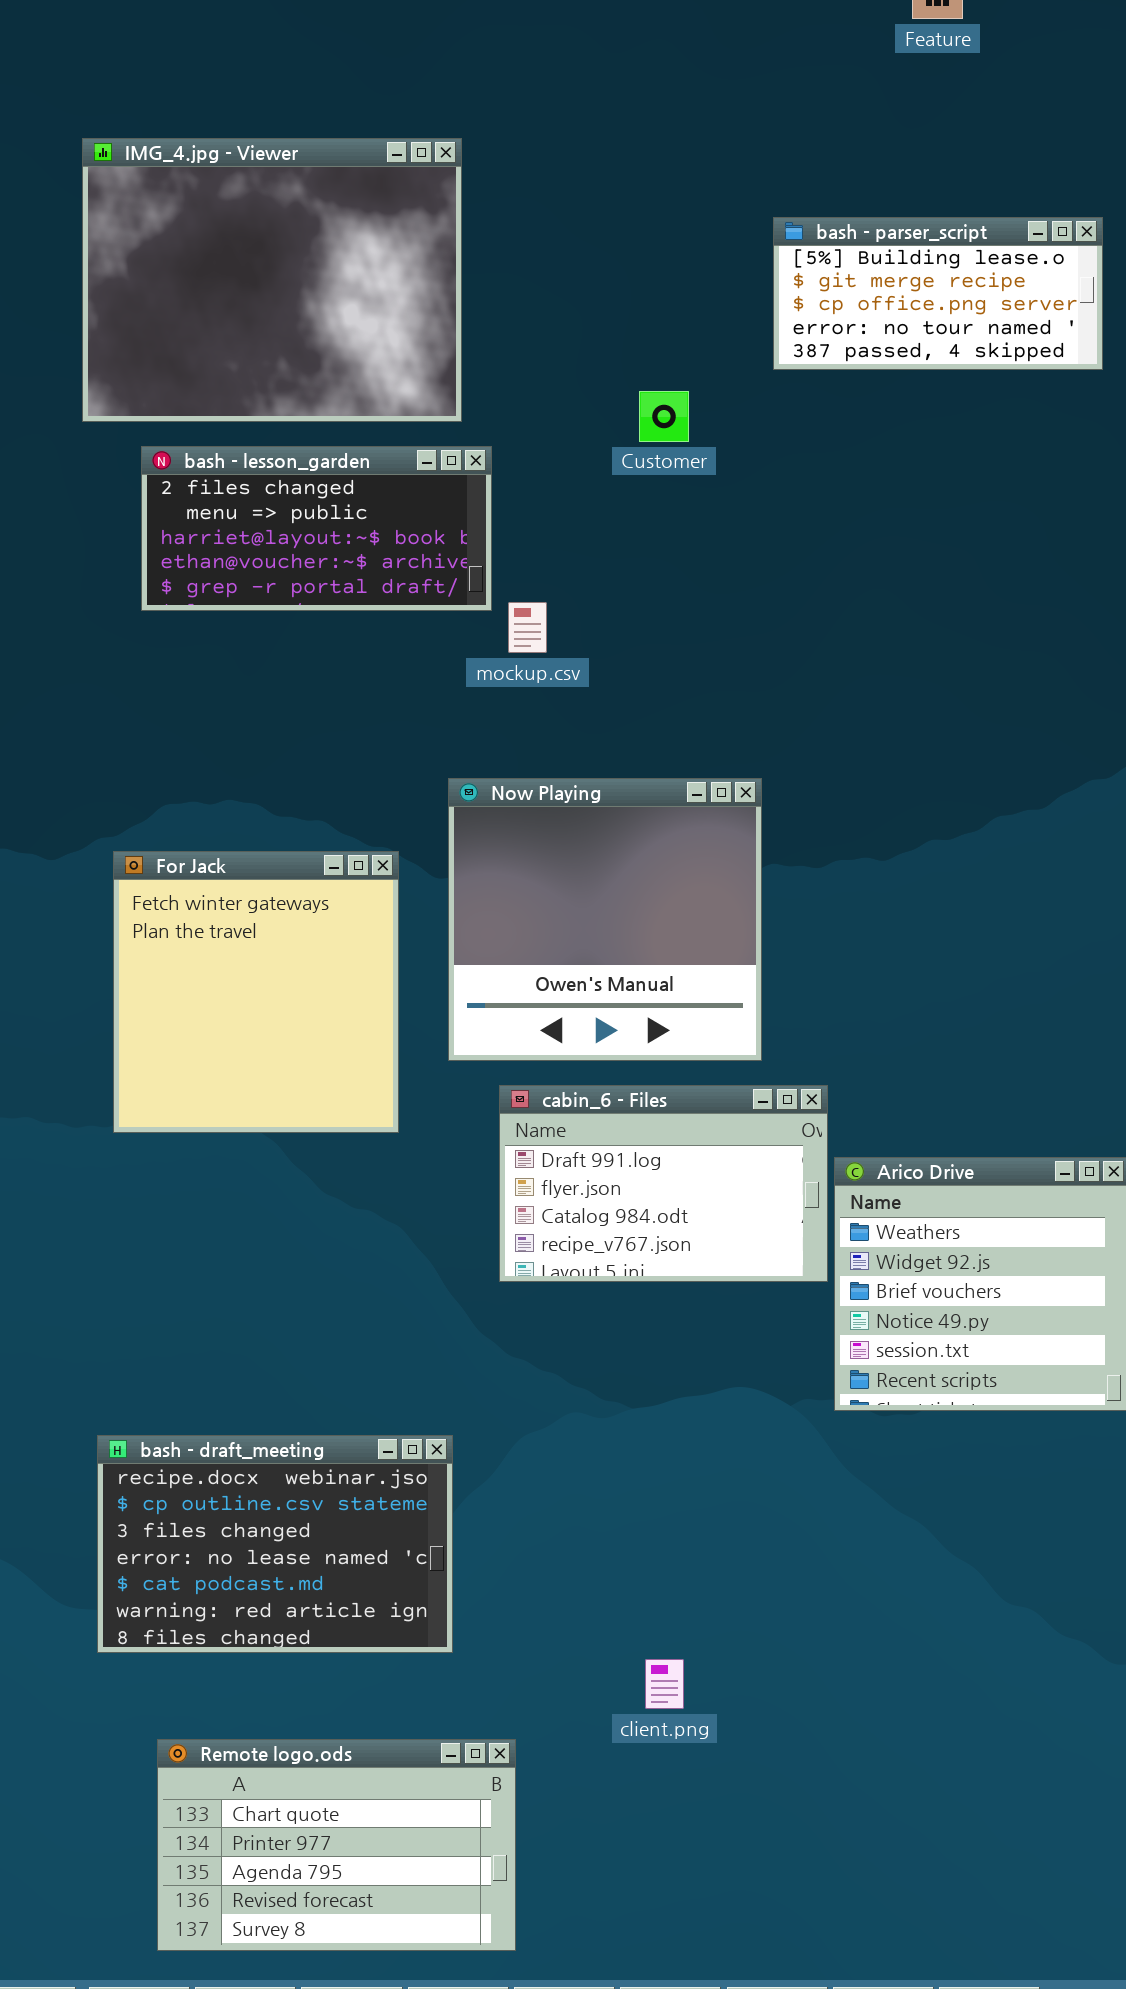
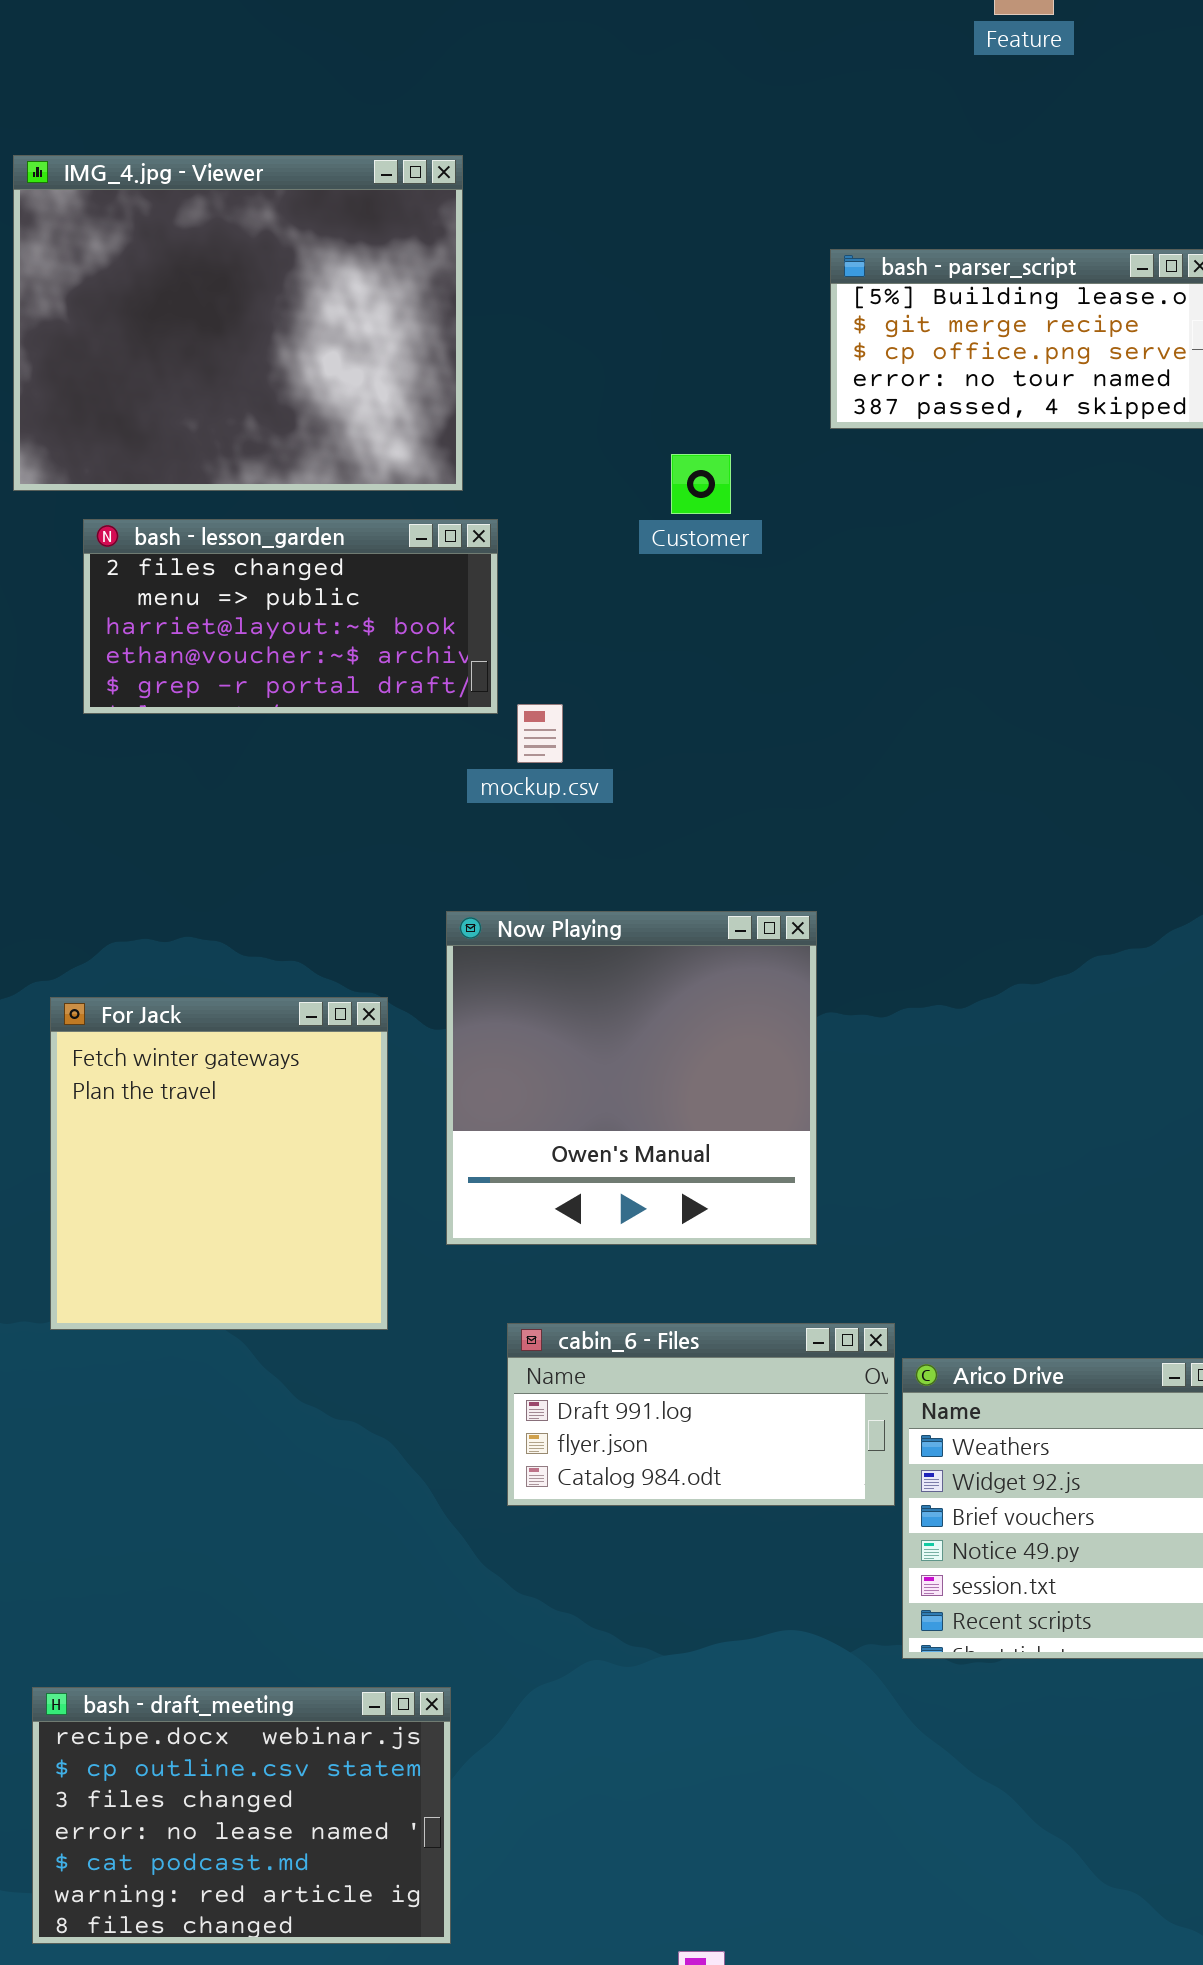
cabin_6 - Files: [499,1085,828,1282] -> [507,1323,895,1506], resized

